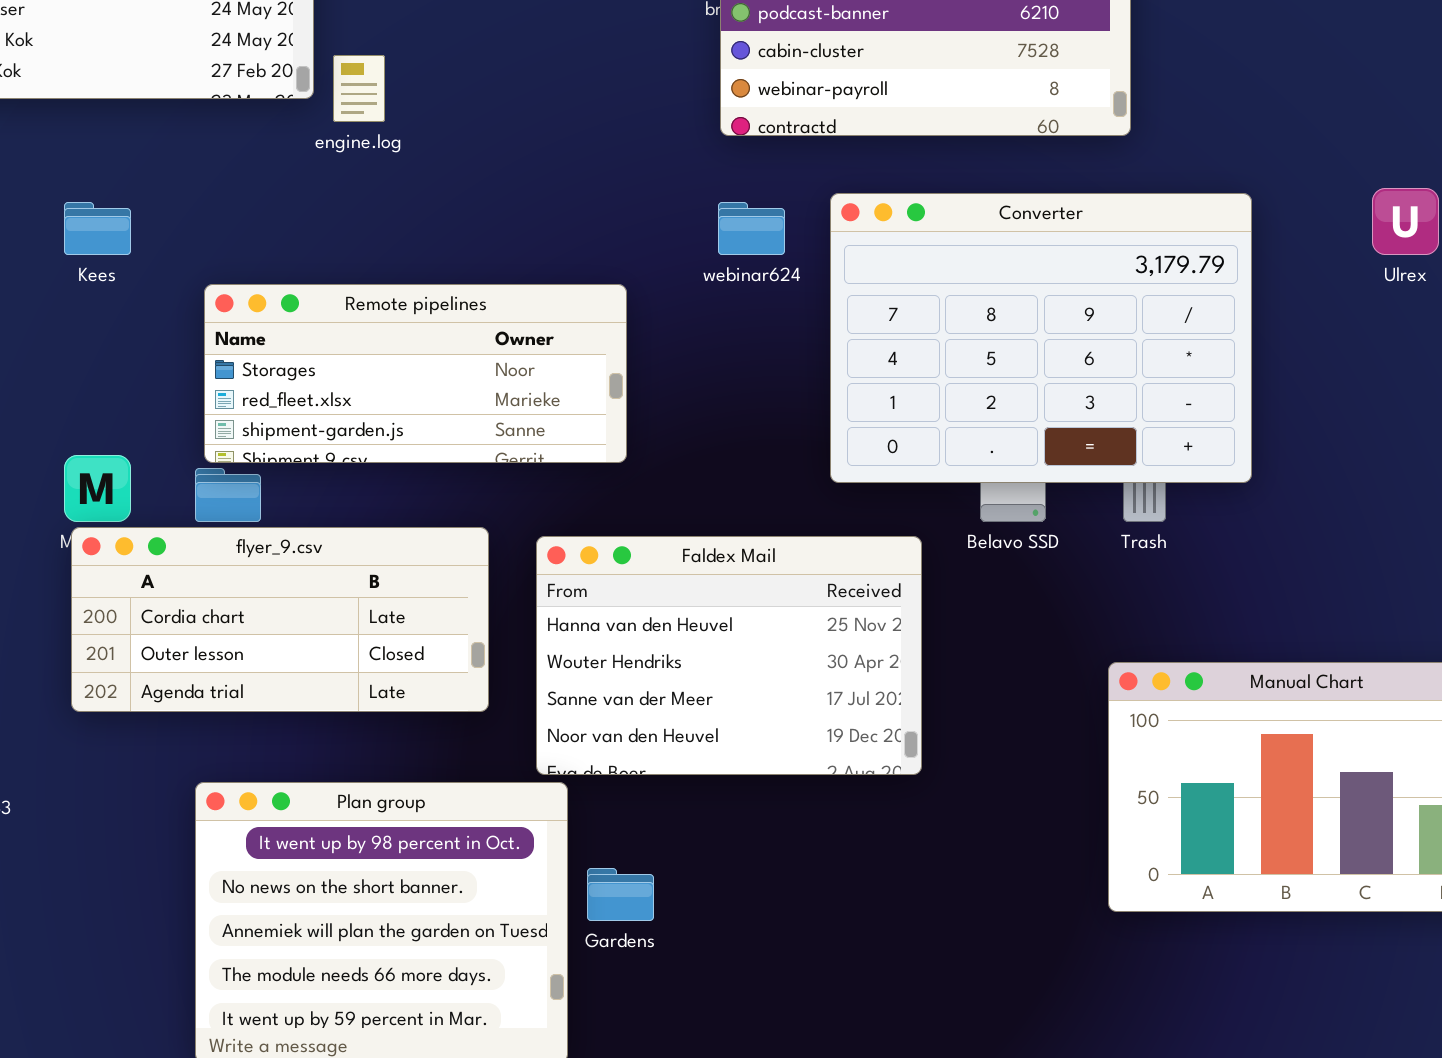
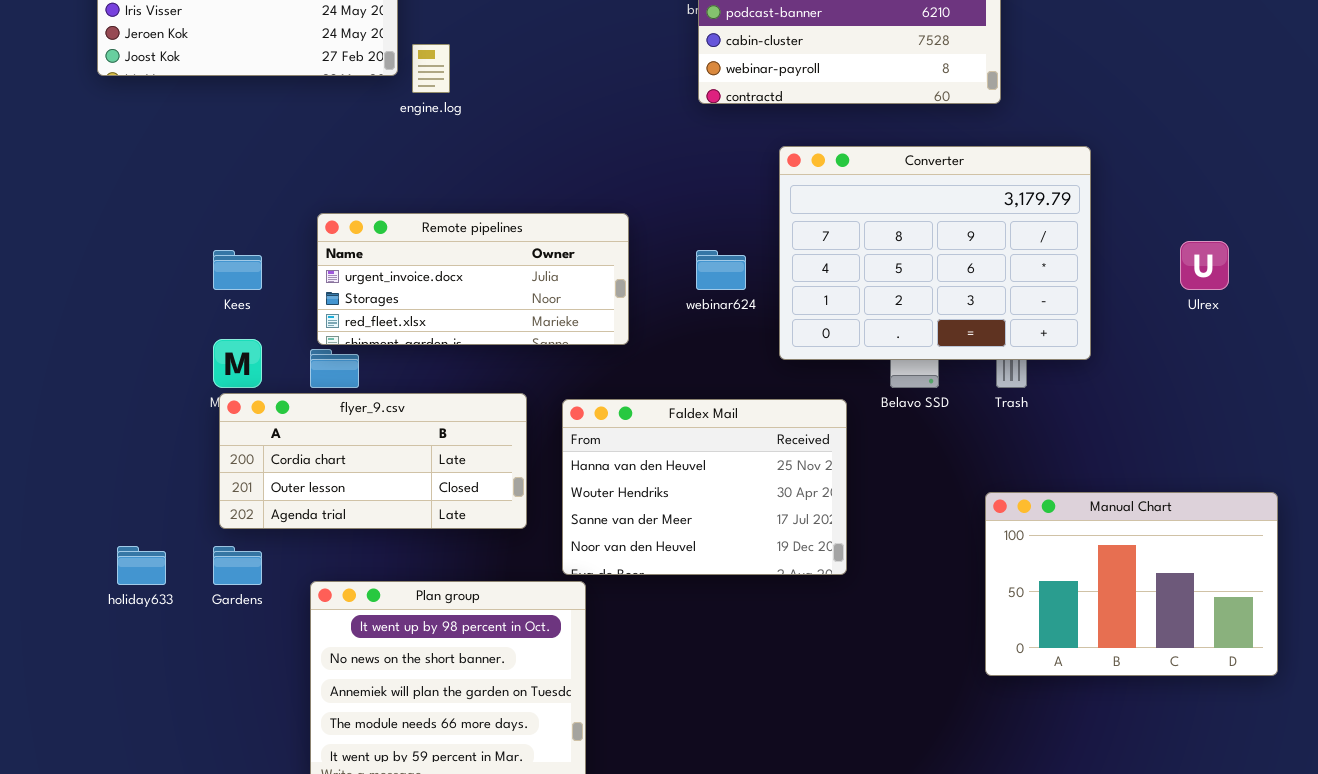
Ulrex: [1372,188,1439,255] -> [1180,241,1229,290], moved
Kees: [64,202,131,255] -> [213,250,262,290], moved
webinar624: [718,202,785,255] -> [696,250,746,290], moved
Remote pipelines: [204,284,627,463] -> [317,213,629,345], scrolled up 1 row
Gardens: [587,868,654,921] -> [213,546,262,585], moved

